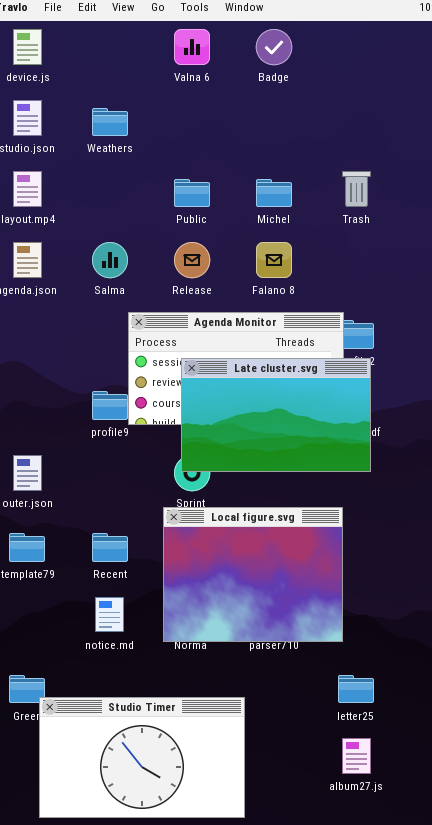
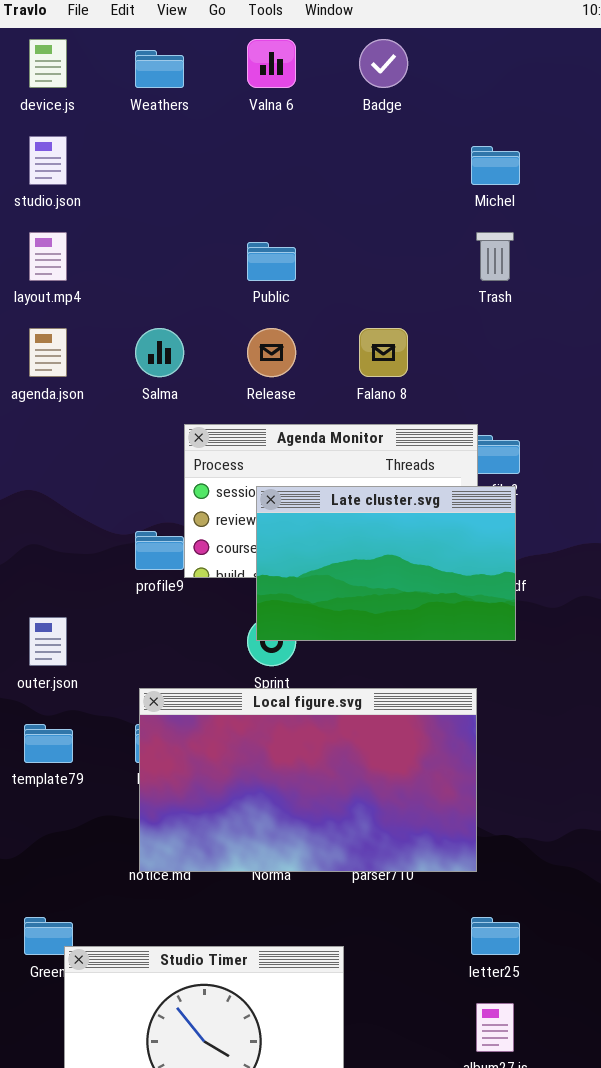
Weathers: [92,108,128,136] -> [135,50,184,88], moved
Michel: [256,179,292,207] -> [471,146,520,185], moved
Local figure.svg: [163,507,343,642] -> [139,688,477,872], resized

